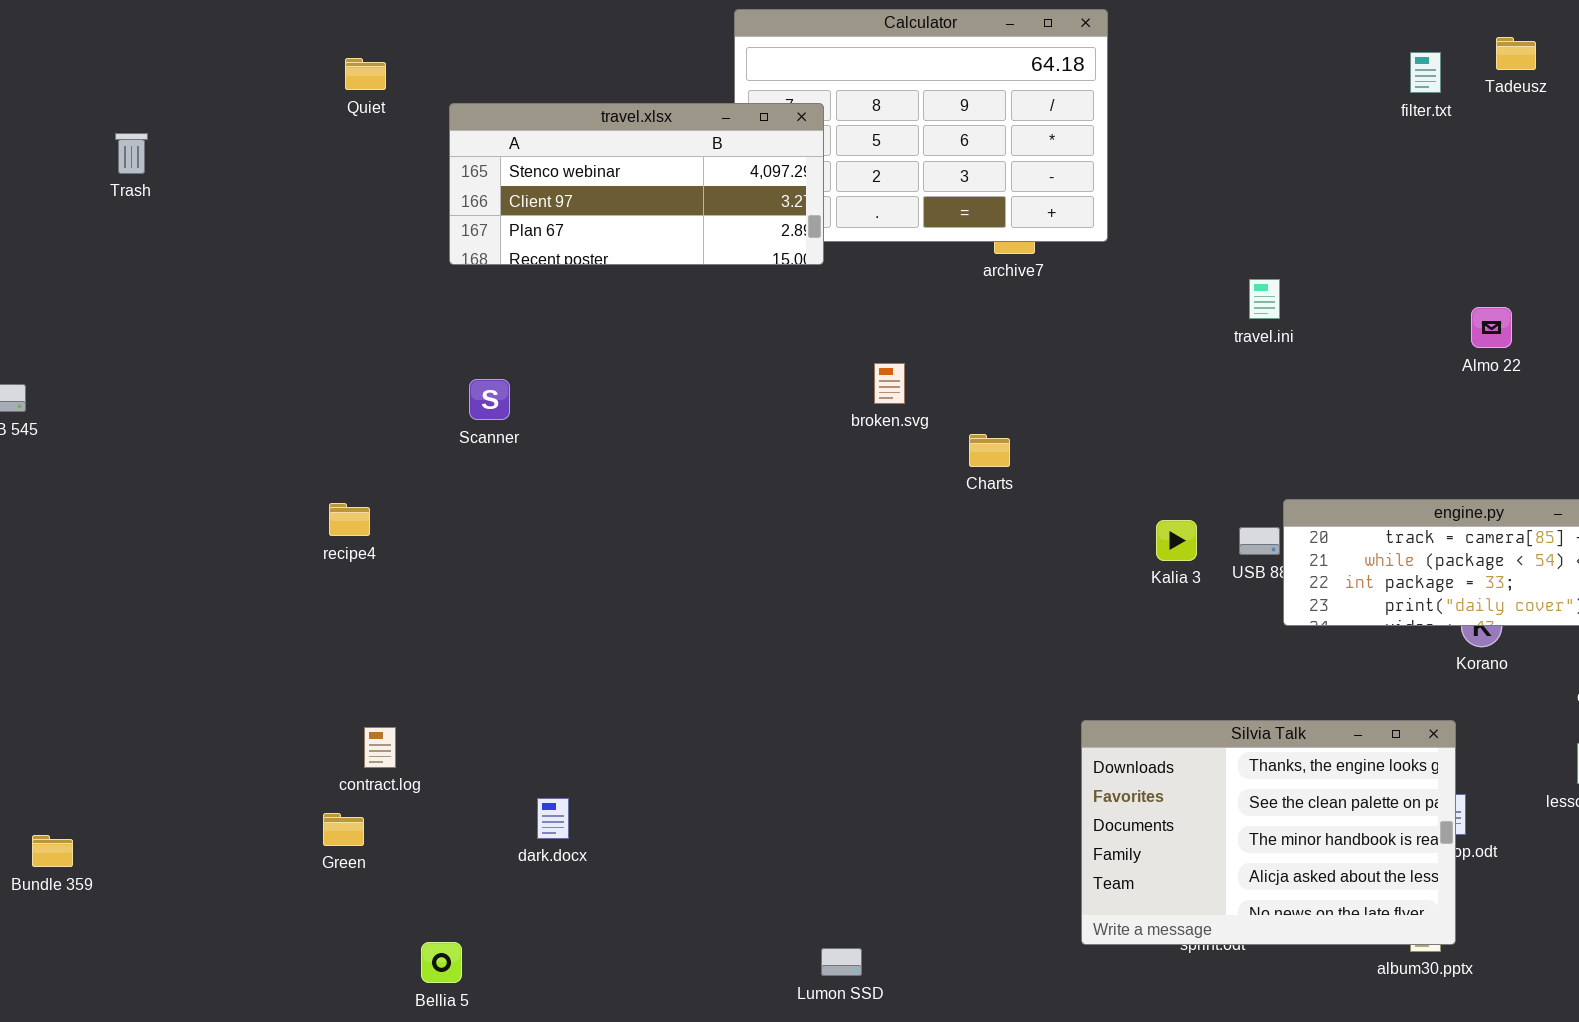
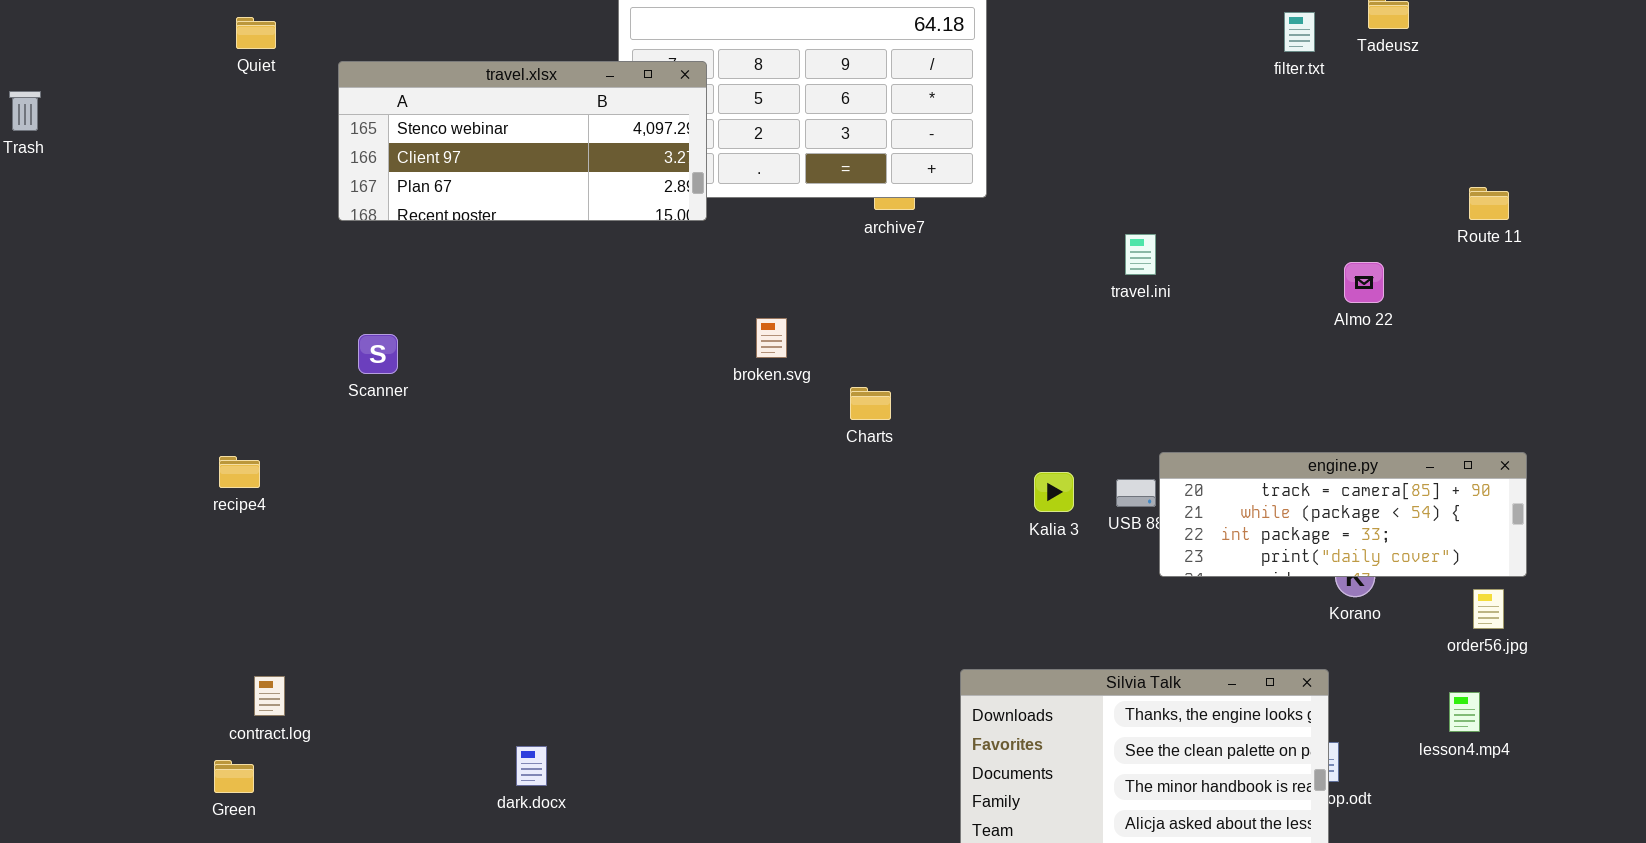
dark.docx: [537,798,569,839] -> [516,746,547,786], moved

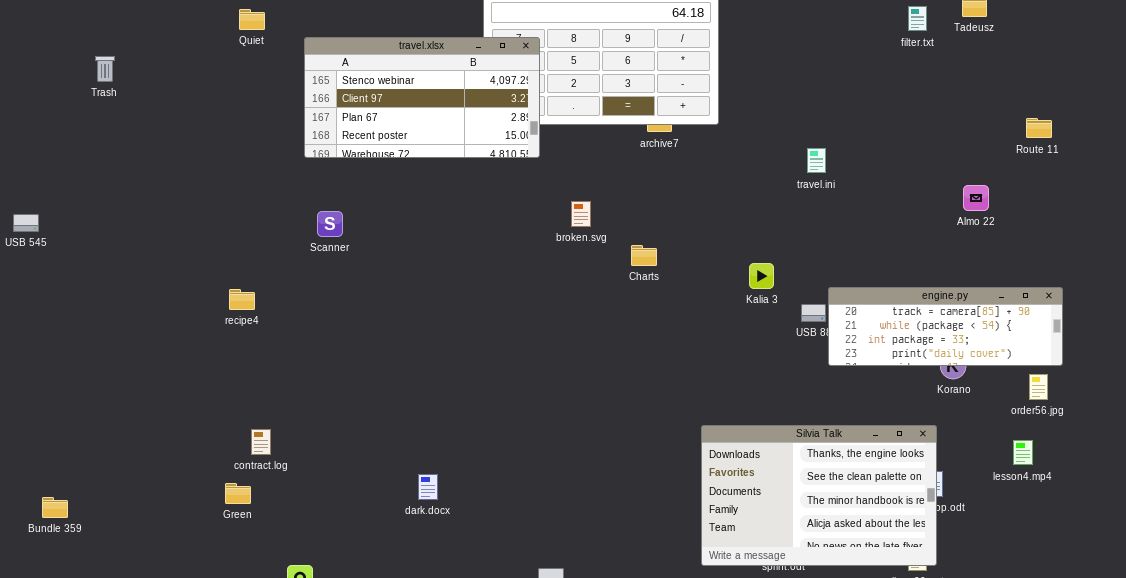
travel.xlsx: [338,61,707,221] -> [304,37,540,158], resized
Almo 22: [1344,262,1384,303] -> [963,185,989,211], moved
Kalia 3: [1034,472,1074,512] -> [749,263,774,289], moved

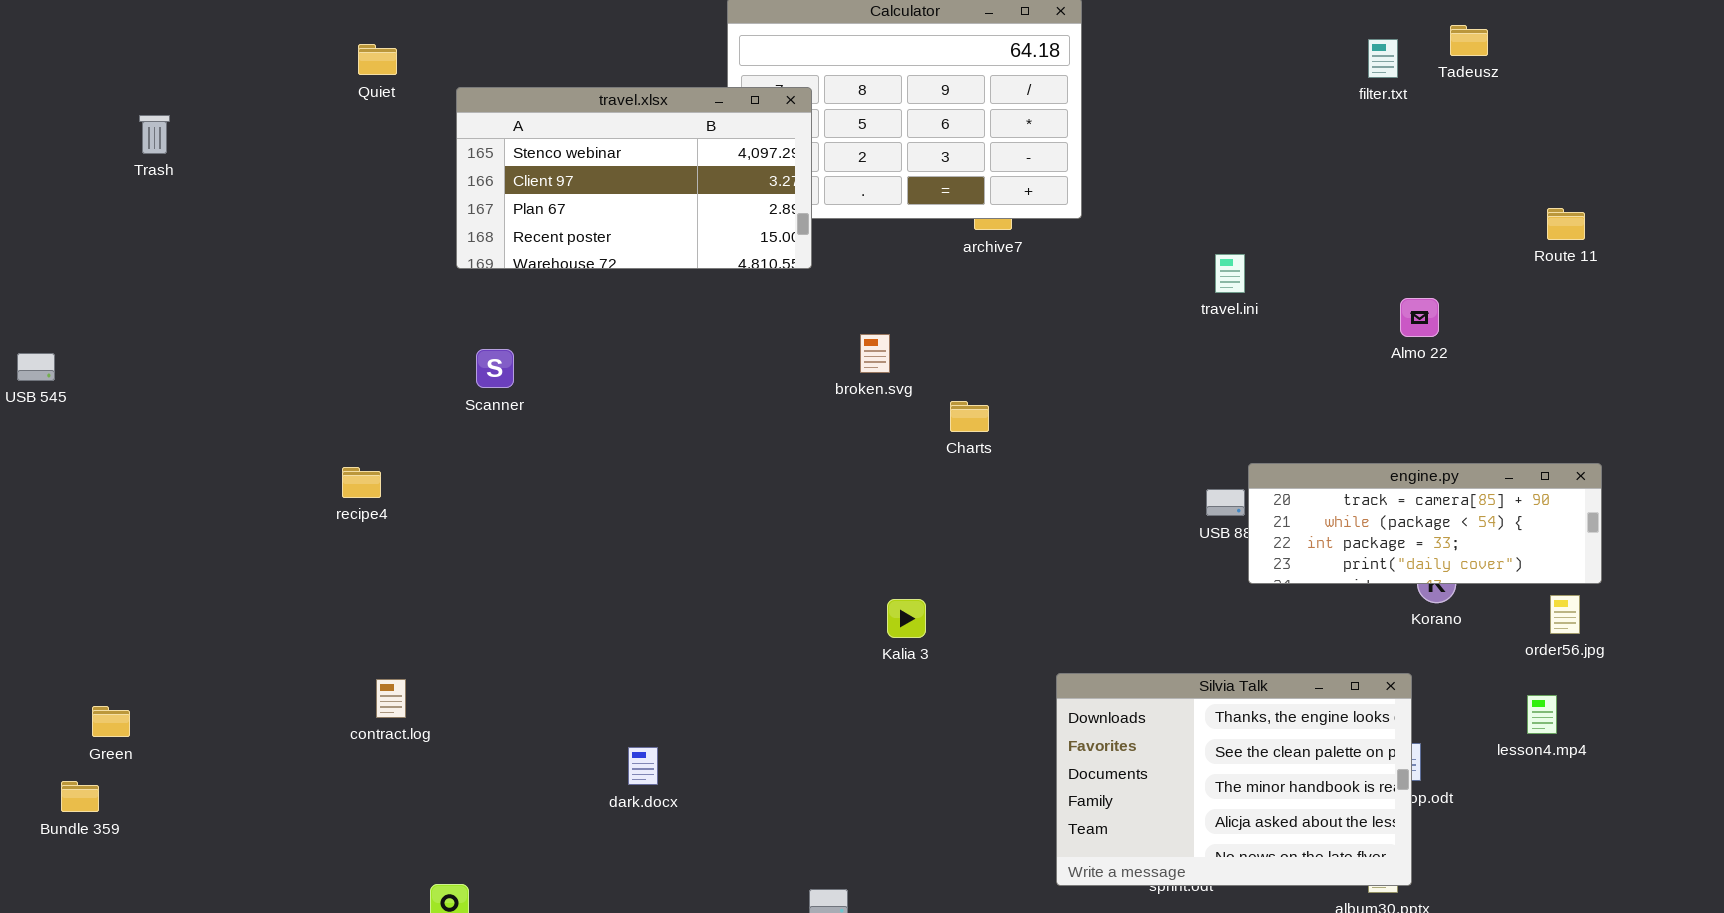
Almo 22: [963,185,989,211] -> [1400,298,1439,337], moved
Kalia 3: [749,263,774,289] -> [887,599,926,638], moved
Green: [225,483,251,504] -> [92,706,130,737], moved

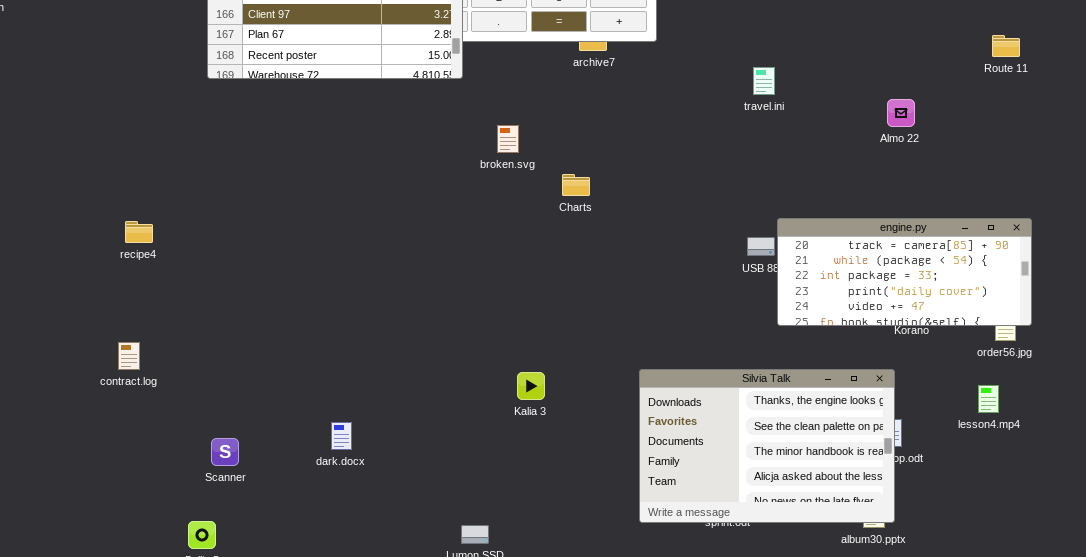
Scanner: [476,349,514,388] -> [211,438,239,466], moved
engine.py: [1248,463,1602,584] -> [777,218,1032,326], resized
Kalia 3: [887,599,926,638] -> [517,372,545,400], moved
contract.log: [376,679,406,718] -> [118,342,140,370], moved

